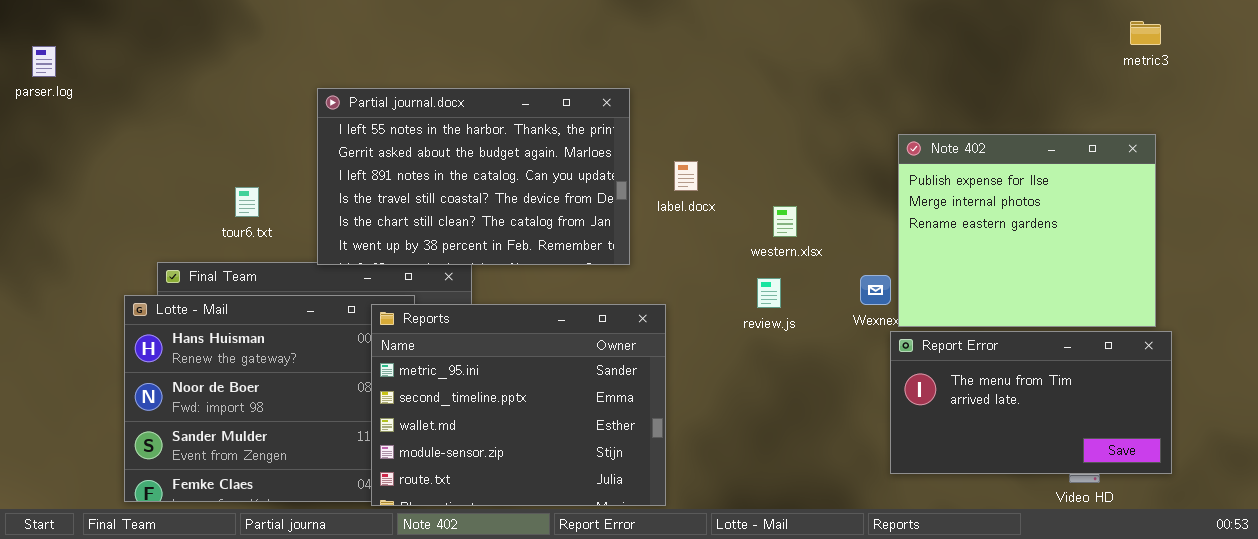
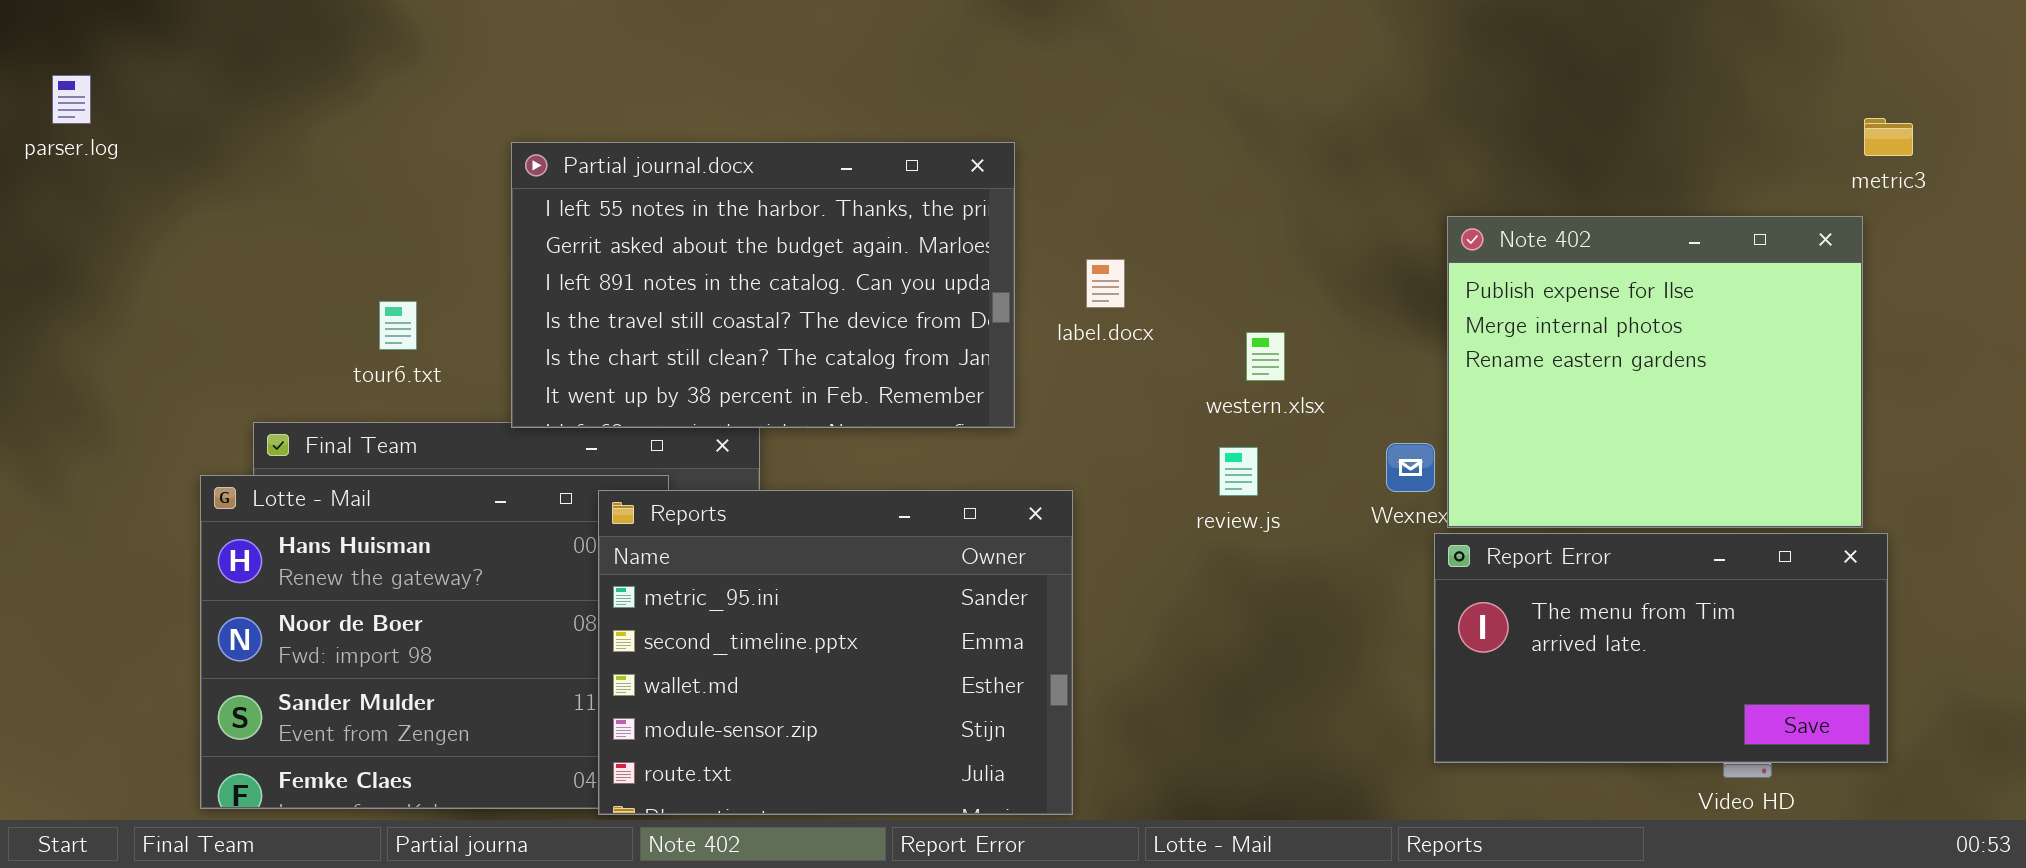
metric3: [1130,21,1161,45] -> [1864,118,1913,156], moved

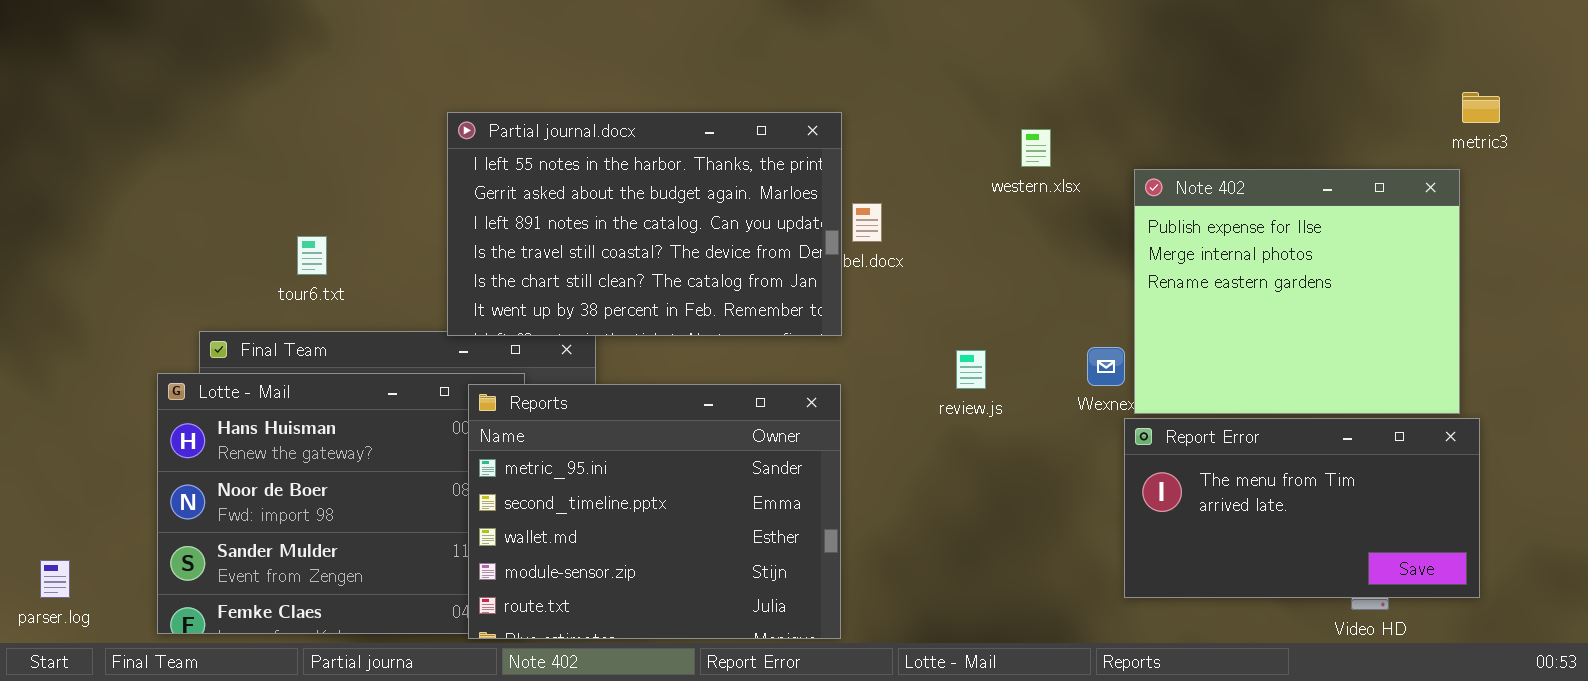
parser.log: [52,75,91,124] -> [40,560,70,598], moved
Partial journal.docx: [511,142,1015,428] -> [447,112,842,336], moved
western.xlsx: [1246,332,1285,381] -> [1021,129,1051,167], moved

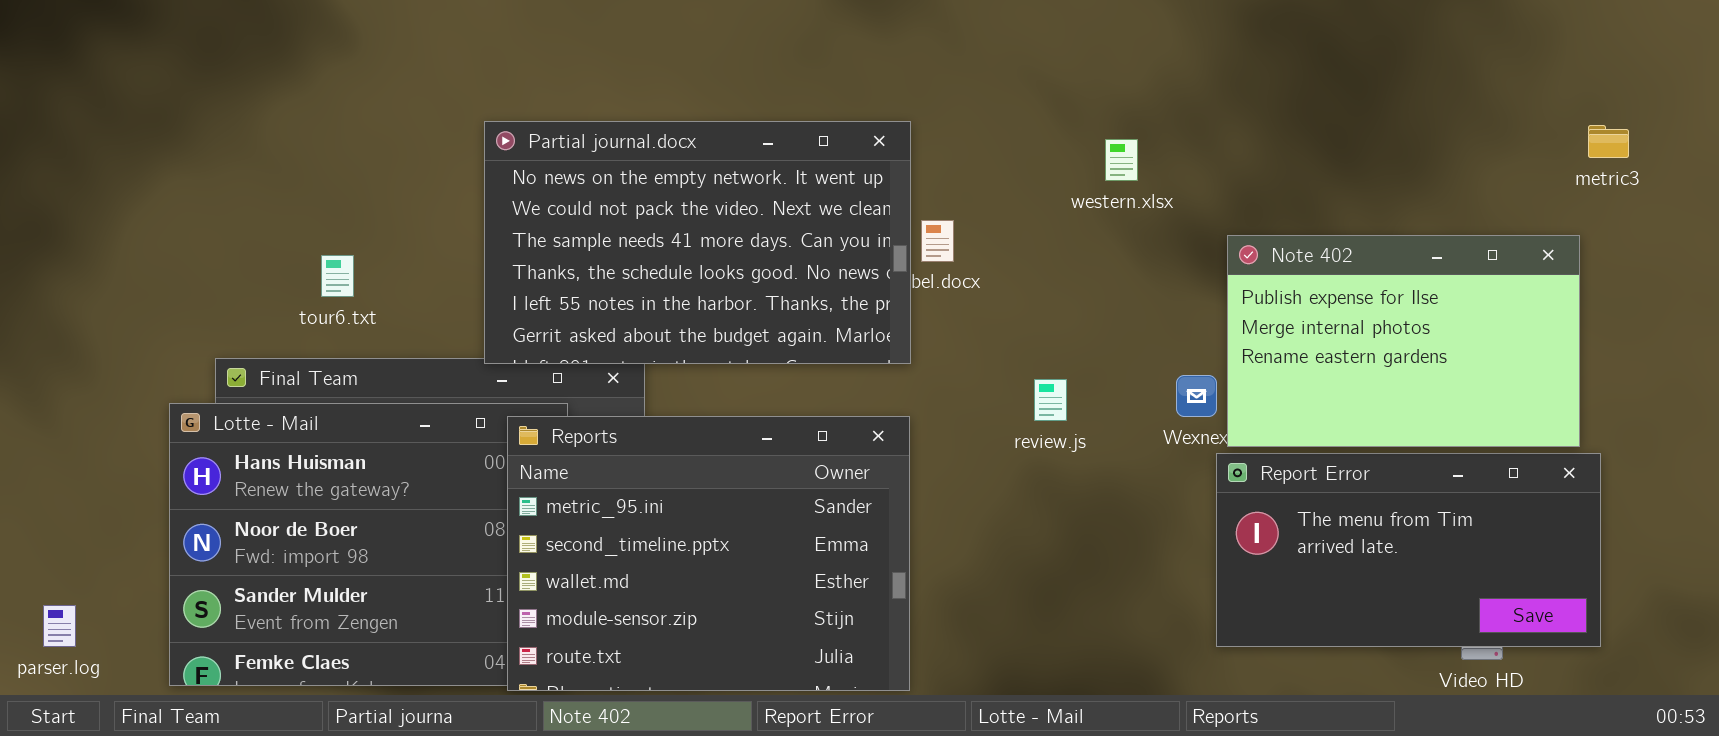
metric3: [1462,92,1500,123] -> [1588,125,1629,158], moved
Partial journal.docx: [447,112,842,336] -> [484,121,911,364], scrolled up 4 rows
Note 402: [1134,169,1460,414] -> [1227,235,1580,447], resized

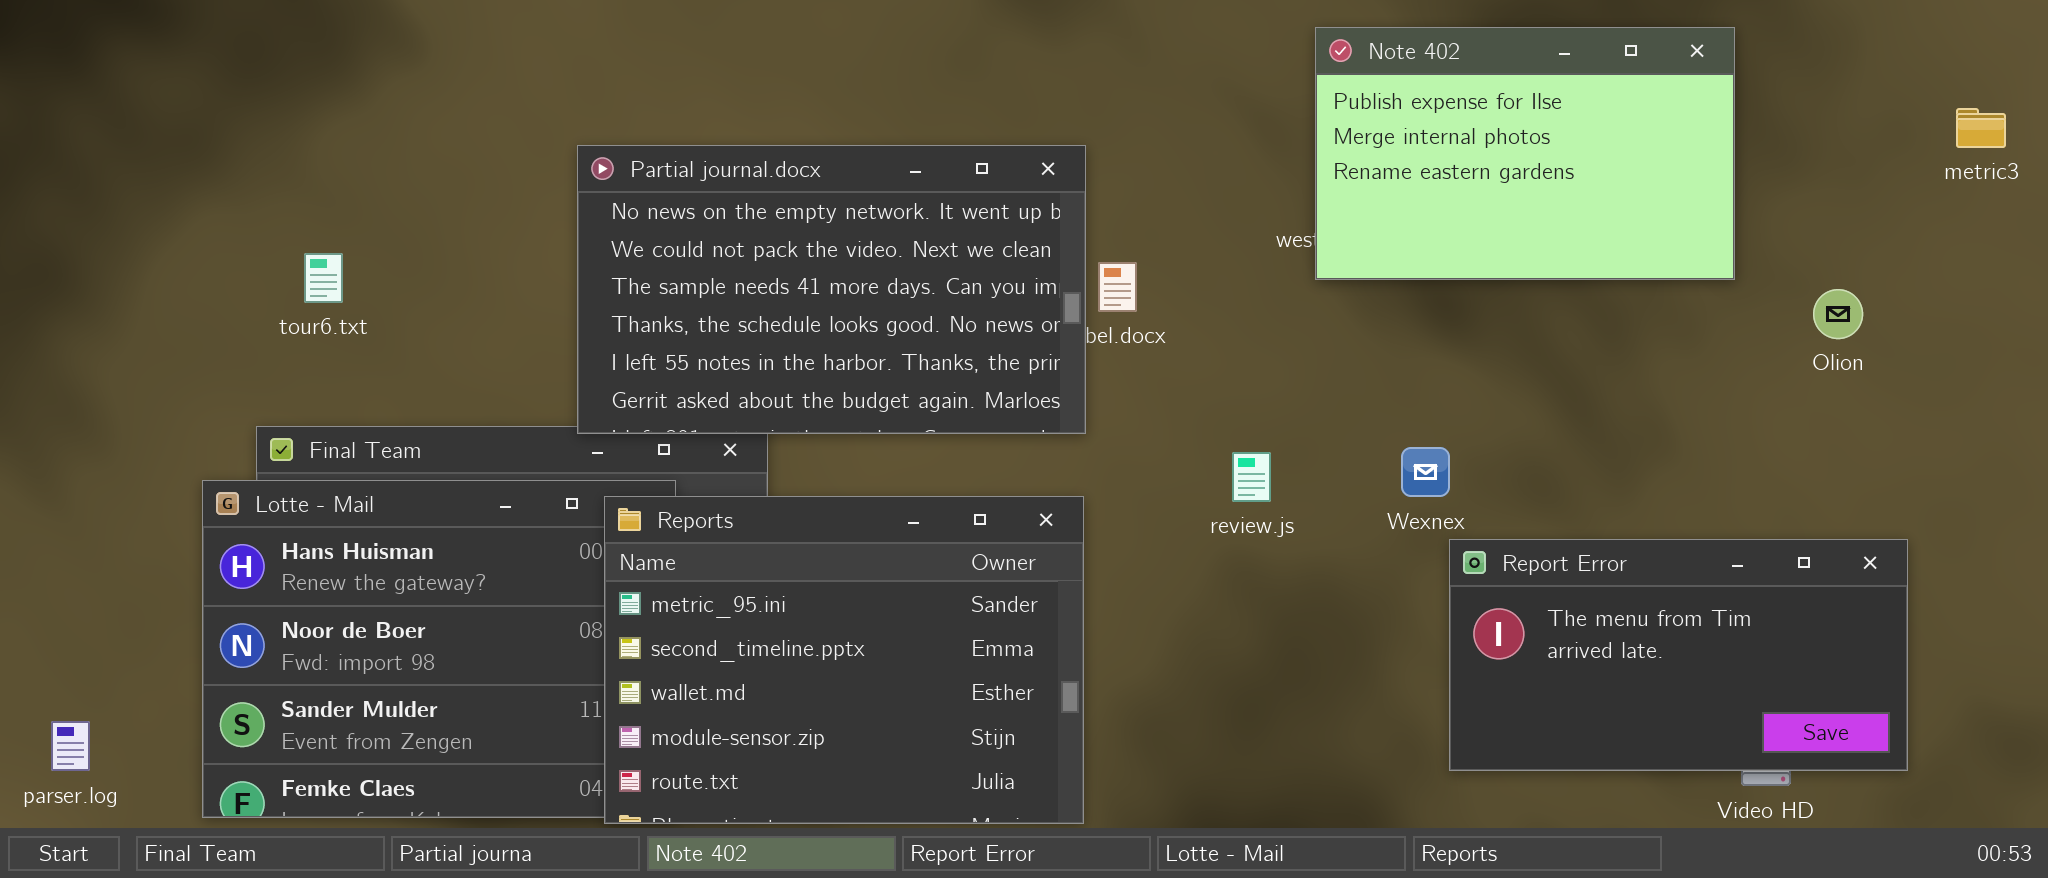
metric3: [1588,125,1629,158] -> [1956,108,2006,148], moved
Note 402: [1227,235,1580,447] -> [1315,27,1735,280], moved
tour6.txt: [321,255,354,297] -> [304,253,343,303], moved

